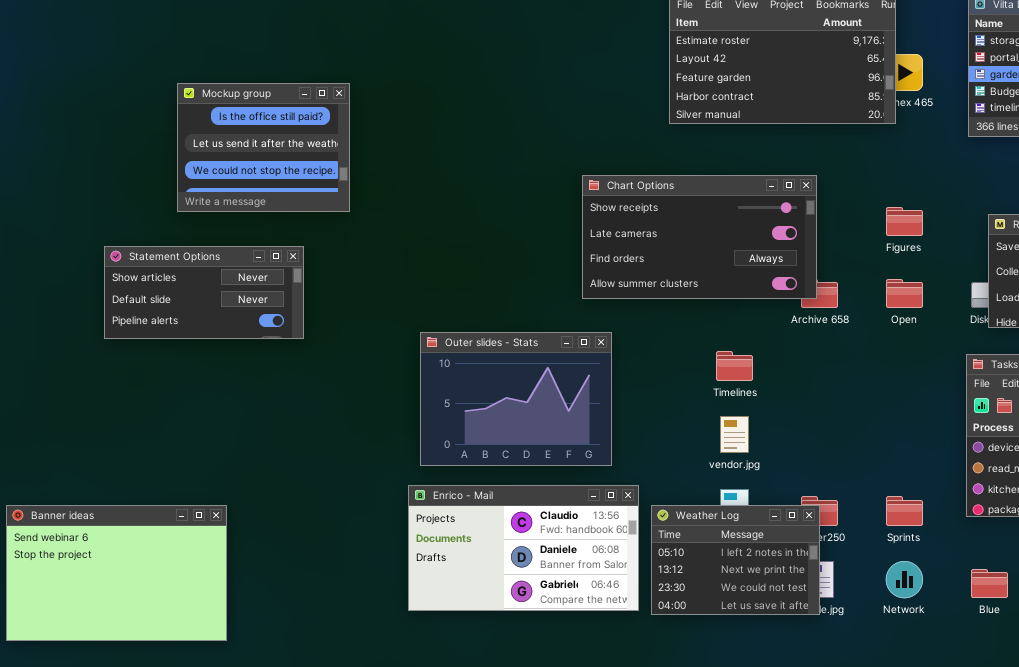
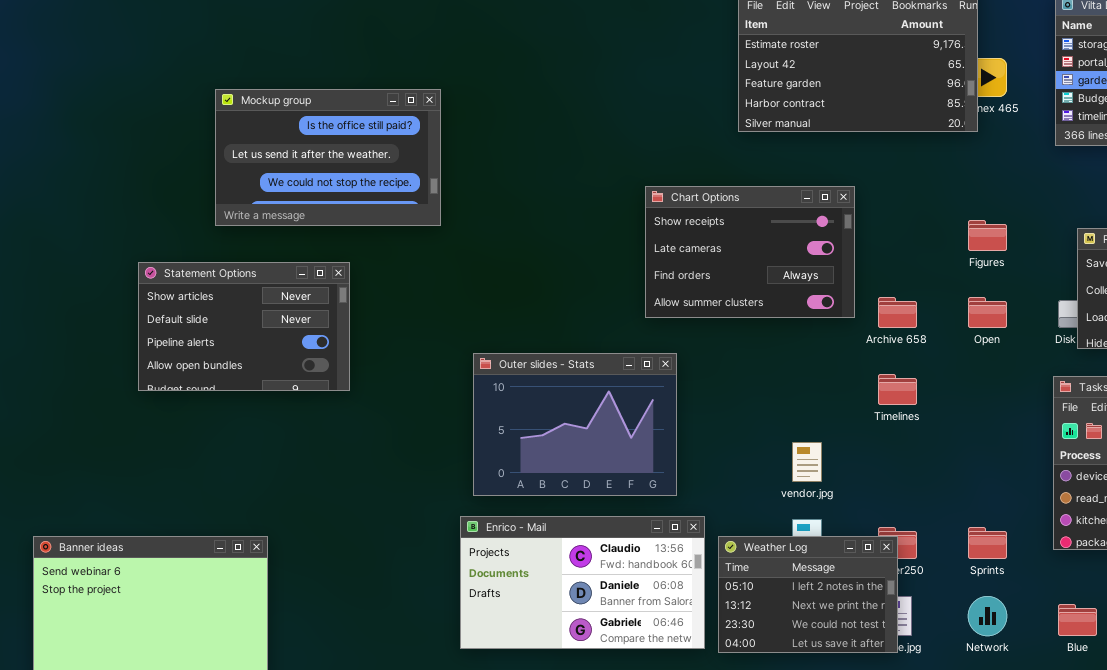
Mockup group: [177,83,350,212] -> [215,89,441,226], resized
Chart Options: [582,175,817,299] -> [645,186,855,318], resized
Statement Options: [104,246,304,339] -> [138,262,350,391], resized
Timelines: [716,351,753,381] -> [878,374,917,405], moved

